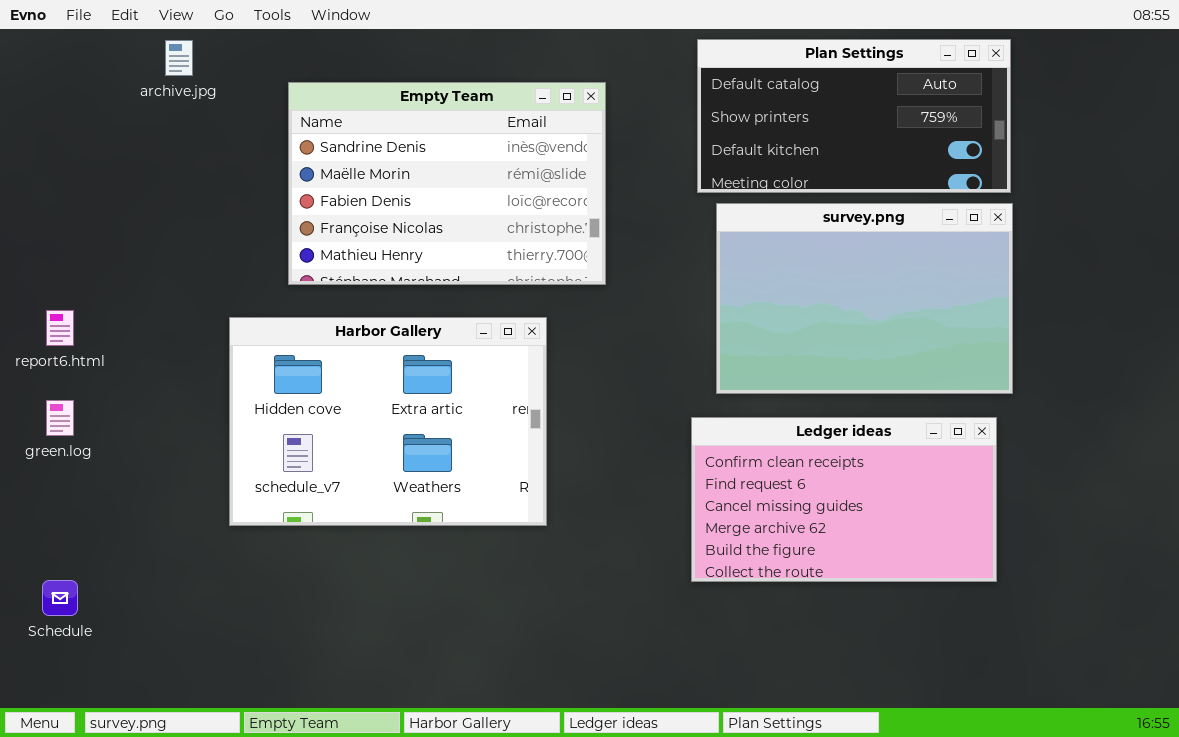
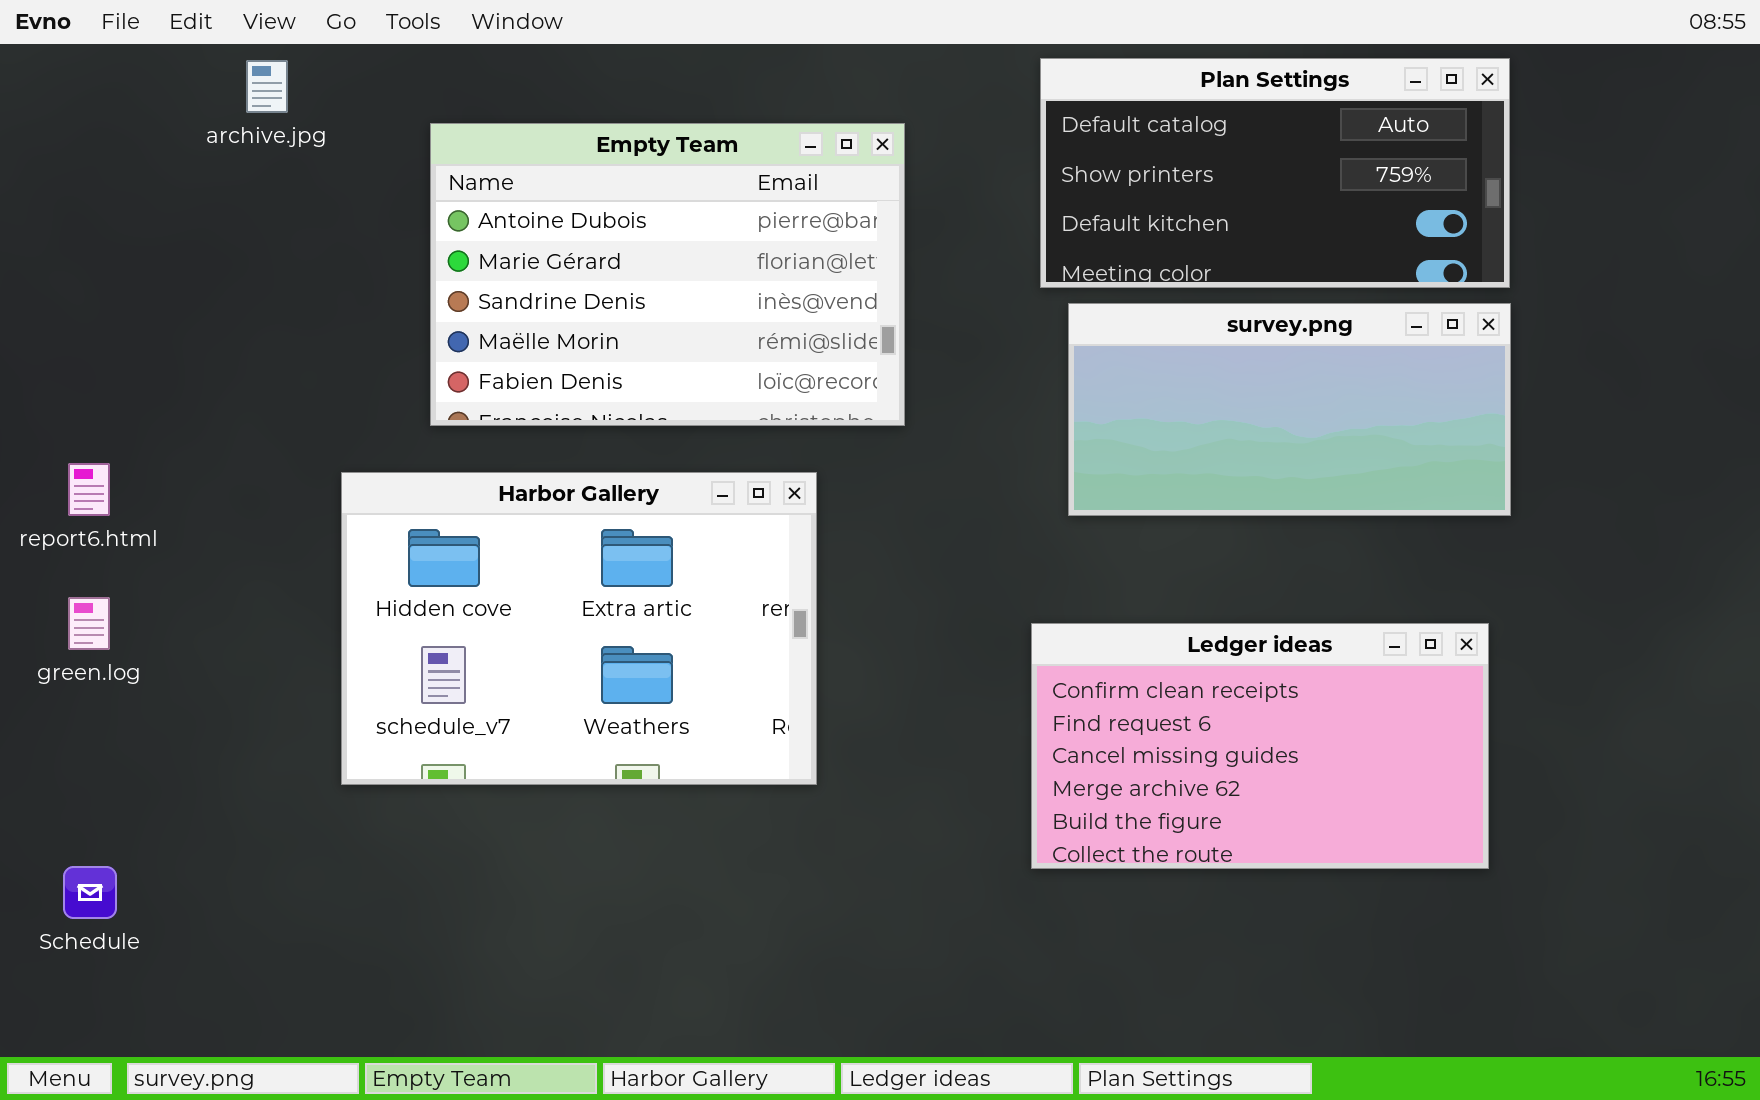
Empty Team: [288,82,606,285] -> [430,123,905,426], scrolled up 2 rows
survey.png: [716,203,1013,394] -> [1068,303,1511,516], resized

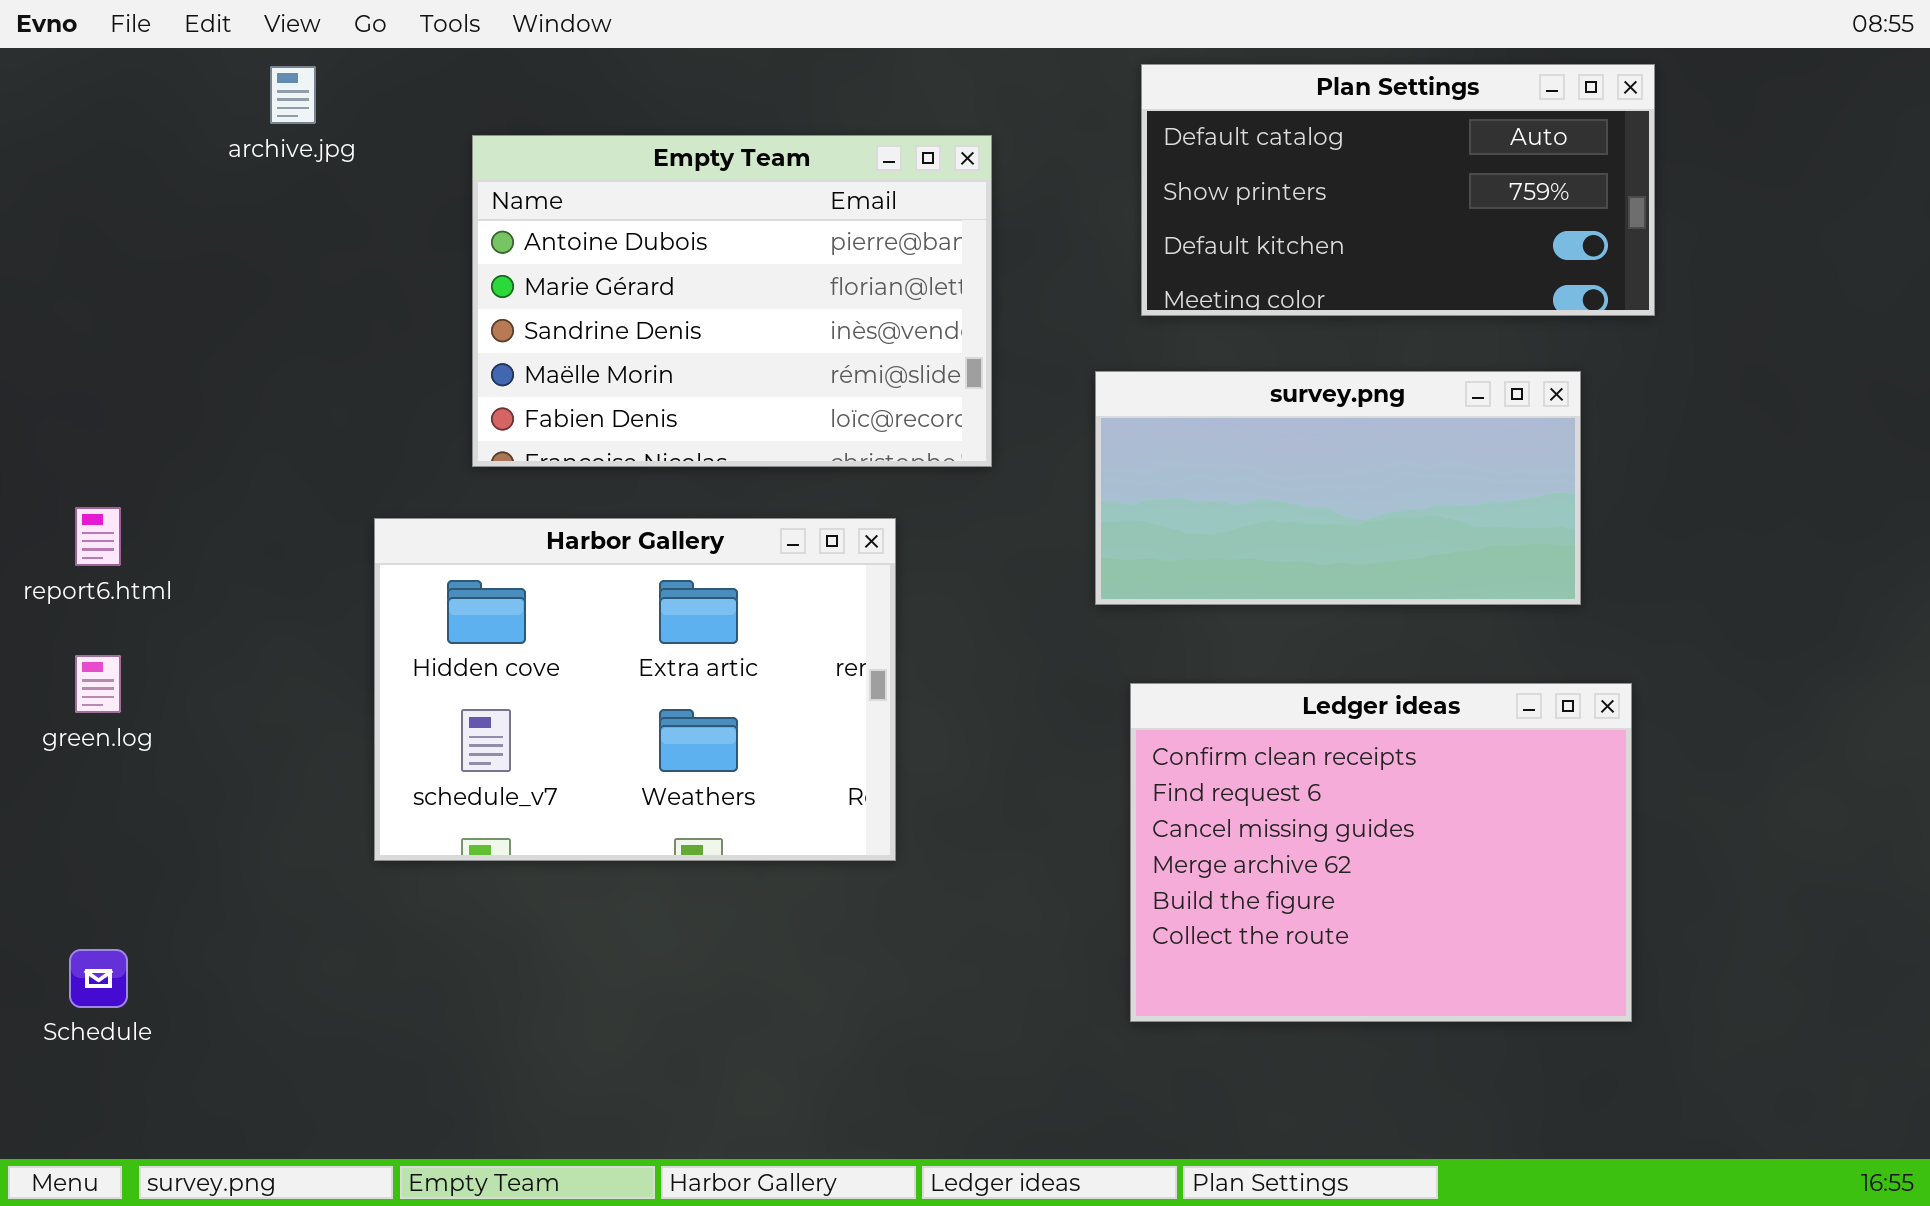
survey.png: [1068,303,1511,516] -> [1095,371,1581,605], moved
Ledger ideas: [1031,623,1489,869] -> [1130,683,1632,1022], resized

